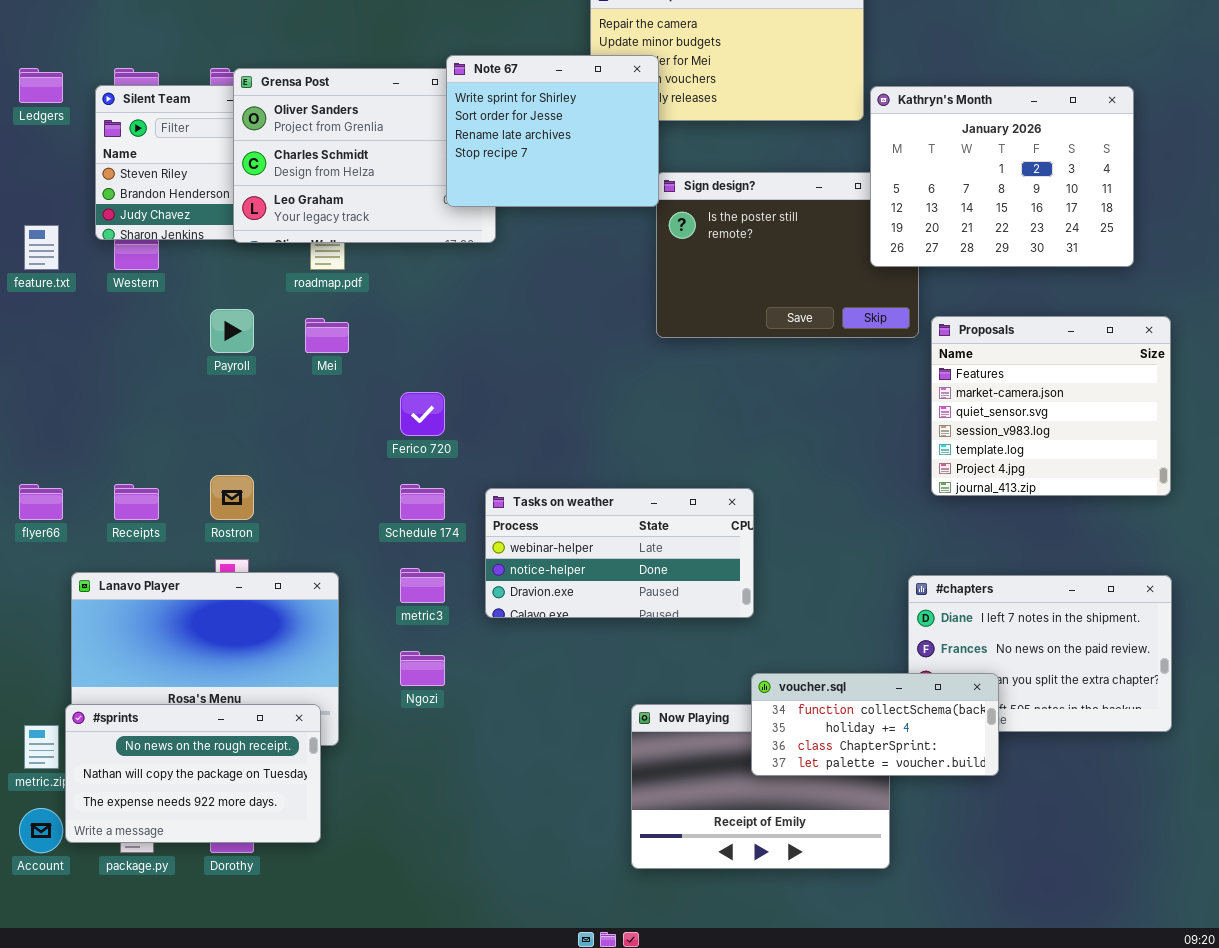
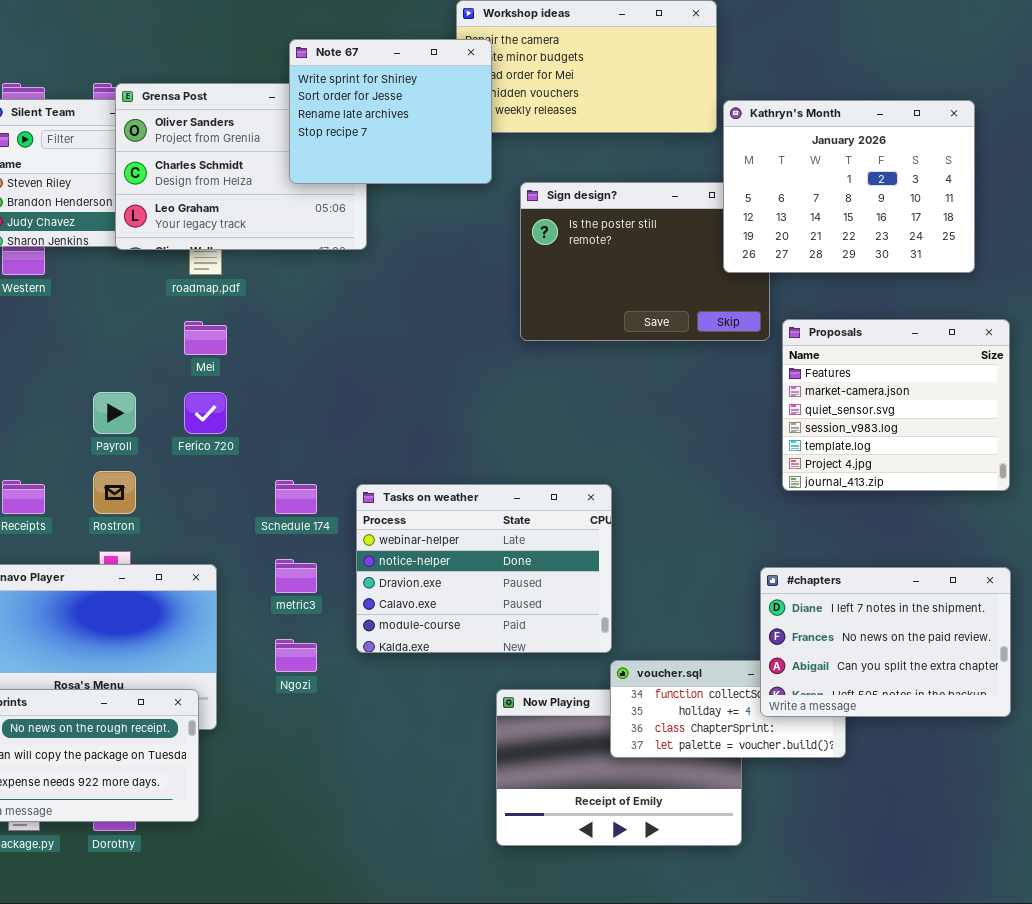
Note 67: [446,55,659,207] -> [289,39,492,184], moved
Payroll: [210,309,254,353] -> [93,392,136,434], moved
Ferico 720: [400,392,445,436] -> [184,392,227,434], moved
Tasks on weather: [485,488,754,618] -> [356,484,612,653], resized
#chapters: [908,575,1172,732] -> [760,567,1011,717], raised

